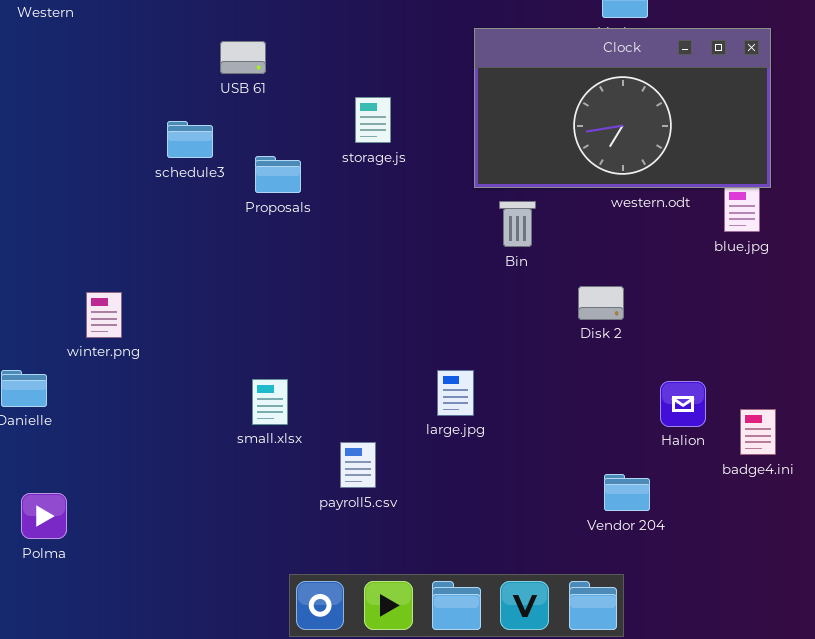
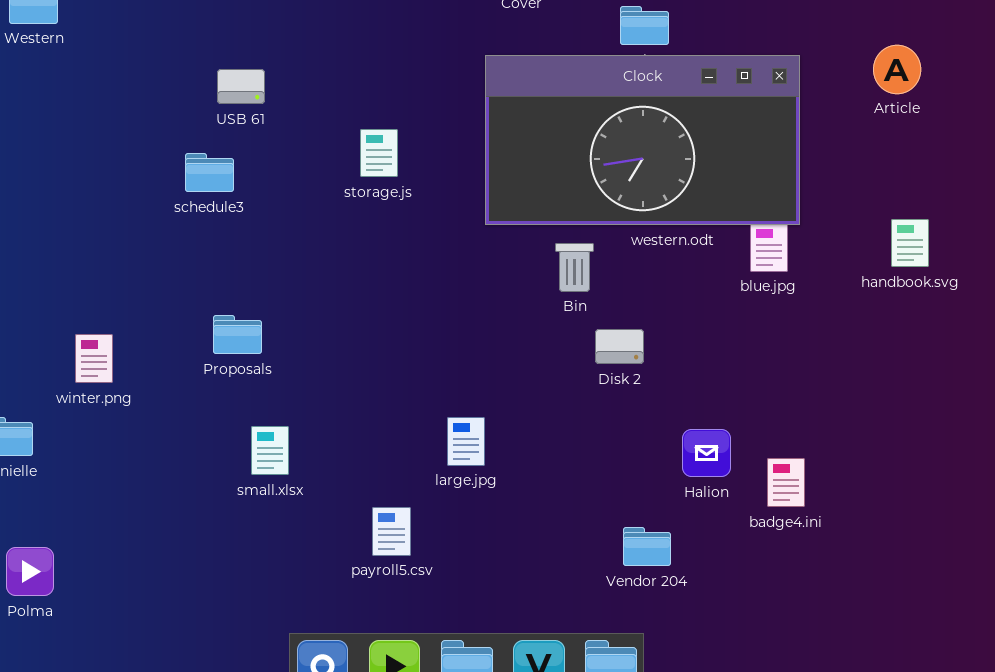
schedule3: [167,121,213,158] -> [185,153,234,192], moved
Proposals: [255,156,301,193] -> [213,315,262,354], moved
Bin: [499,201,536,247] -> [555,243,594,292], moved
payroll5.csv: [340,442,376,488] -> [372,507,411,556], moved

